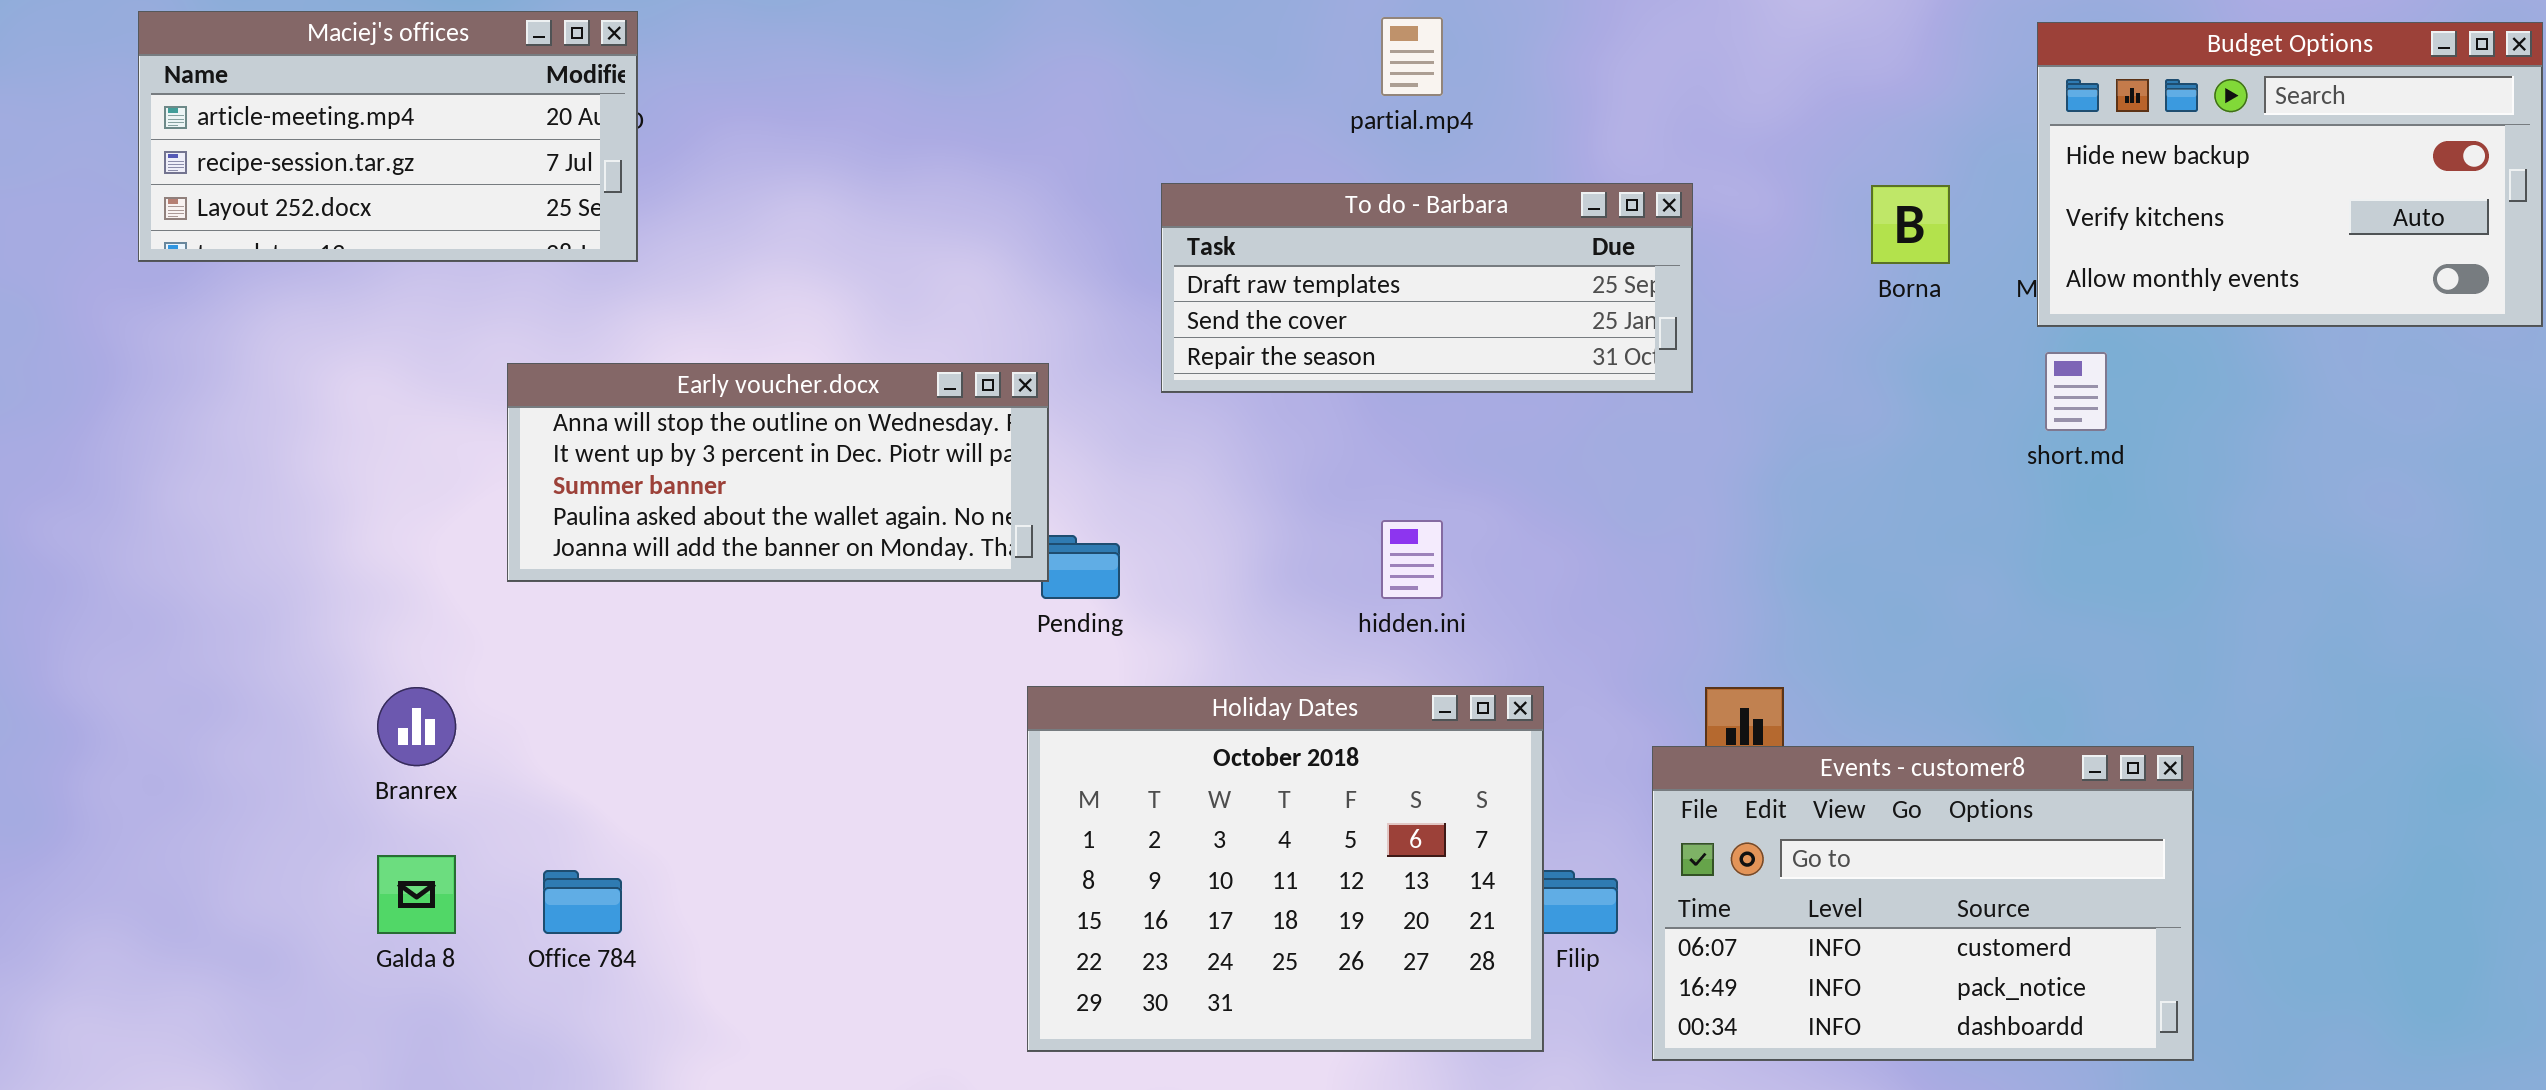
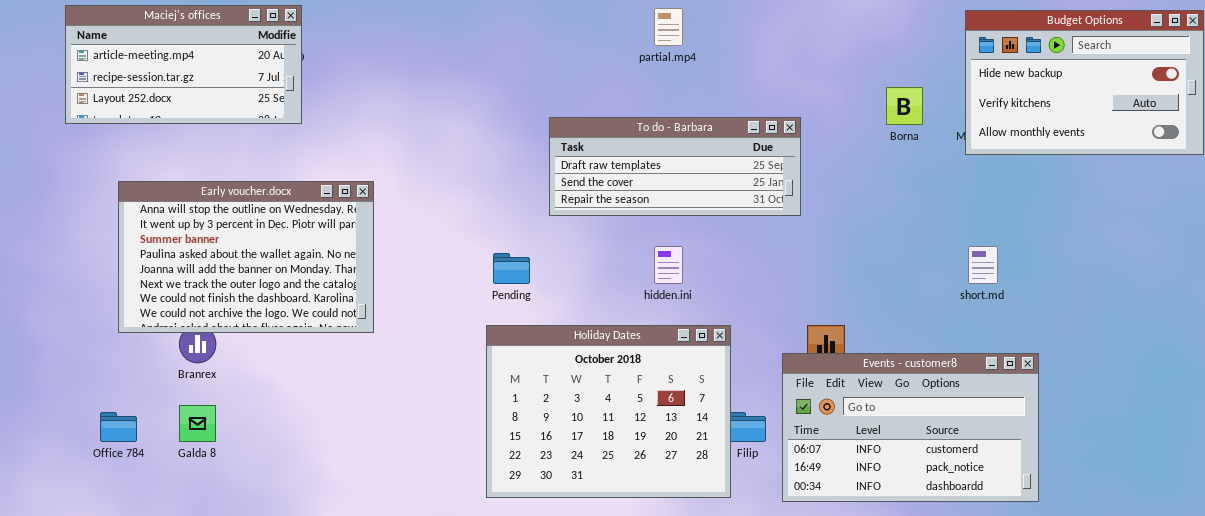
To do - Barbara: [1161,183,1693,393] -> [549,117,801,216], moved
short.md: [2045,352,2107,431] -> [968,246,998,284], moved
Early voucher.docx: [507,363,1049,582] -> [118,181,374,333], moved, resized
Office 784: [543,870,622,934] -> [100,412,137,442], moved

